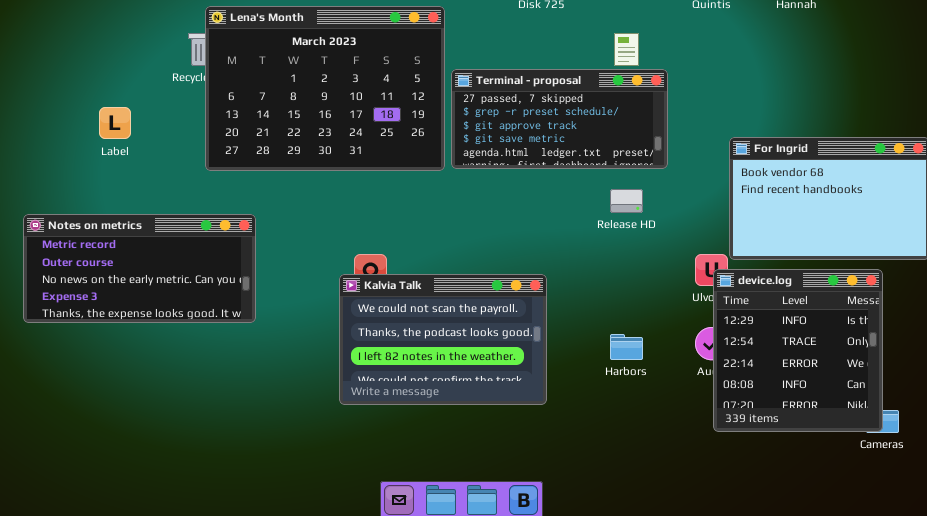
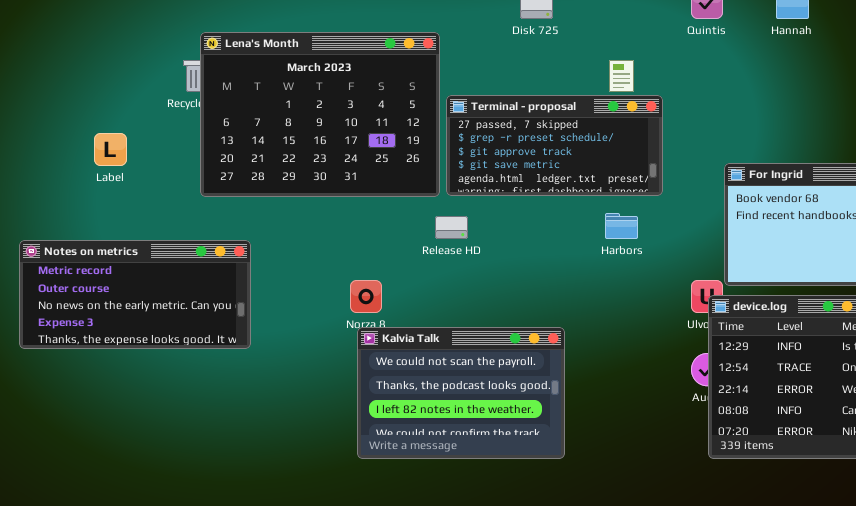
Release HD: [610,189,643,213] -> [435,216,468,239], moved
Kalvia Talk: [339,274,547,405] -> [357,327,565,459], moved
Harbors: [610,334,643,360] -> [605,213,638,239], moved

